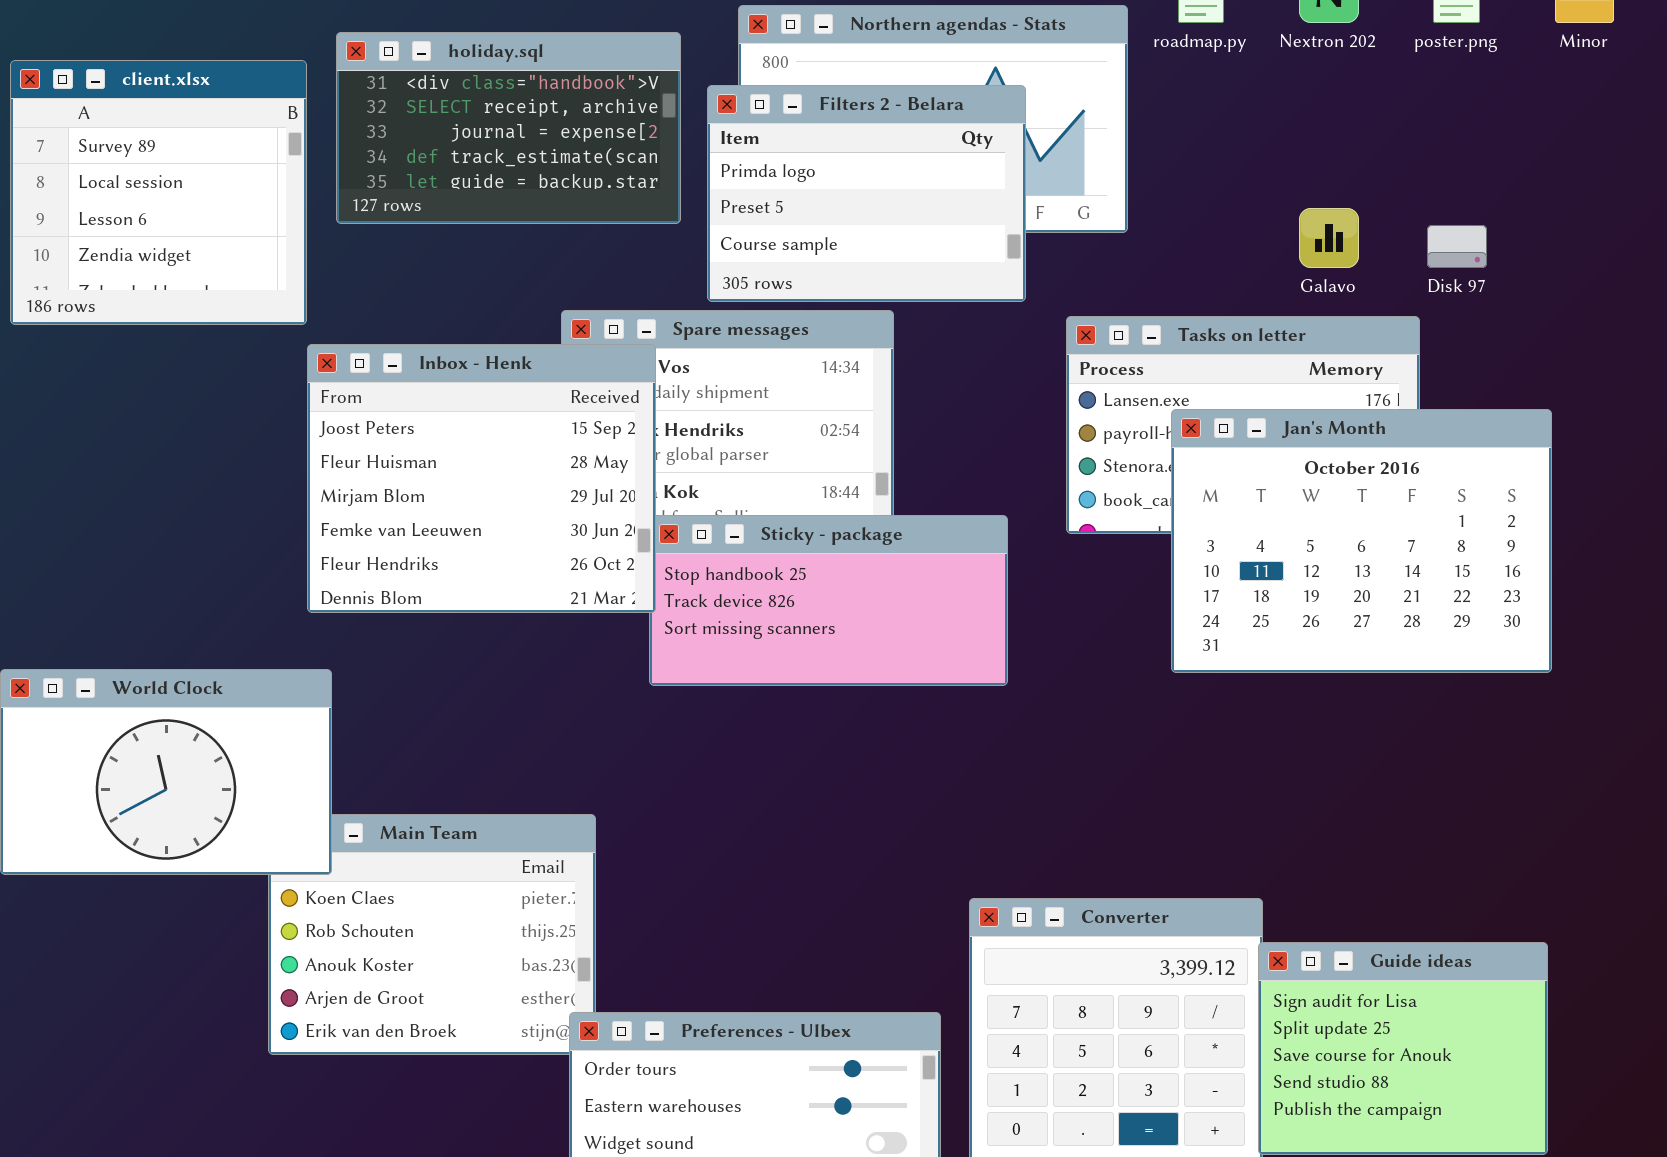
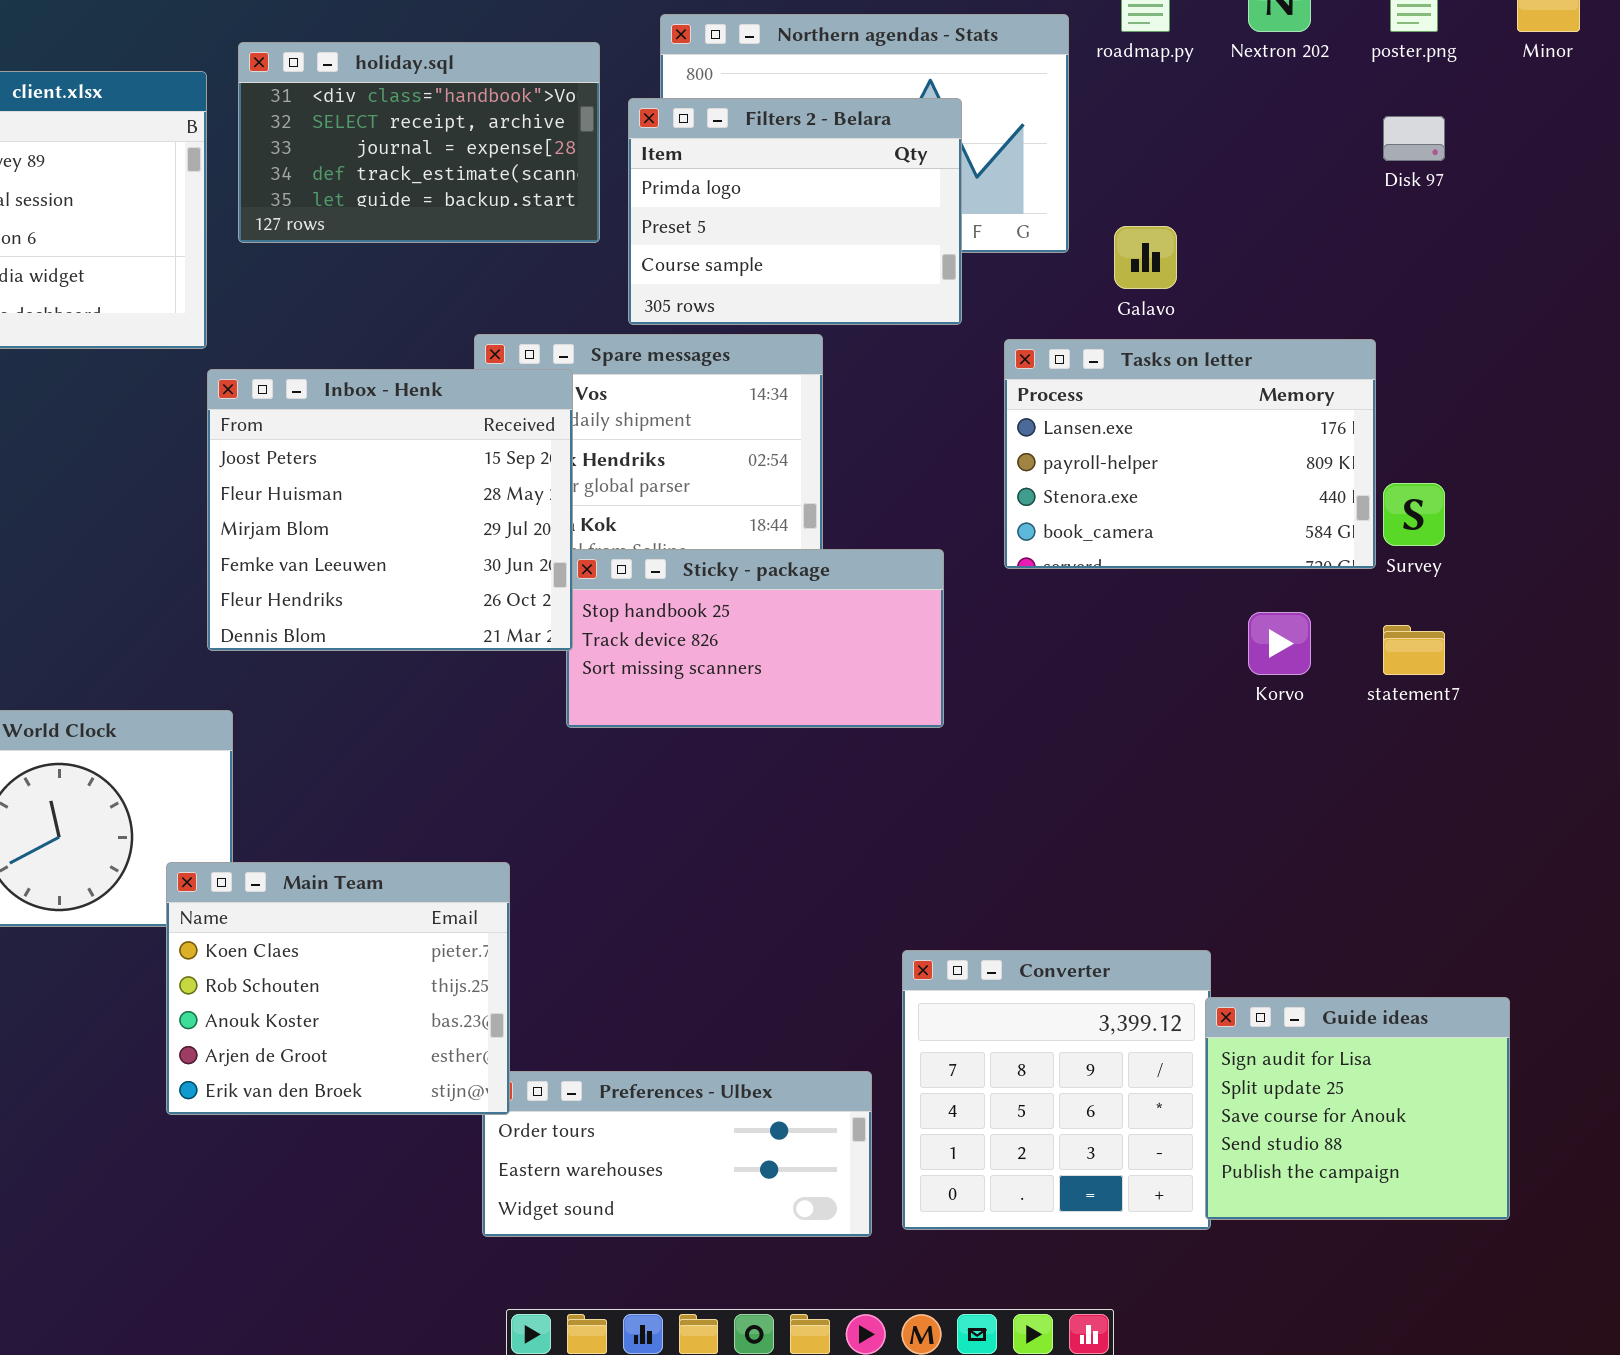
Galavo: [1299,208,1359,268] -> [1114,226,1177,289], moved
Disk 97: [1427,225,1487,268] -> [1383,116,1445,161], moved
Jan's Month: [1171,409,1552,673] -> none, closed
Main Team: [268,814,596,1055] -> [166,862,510,1115], raised

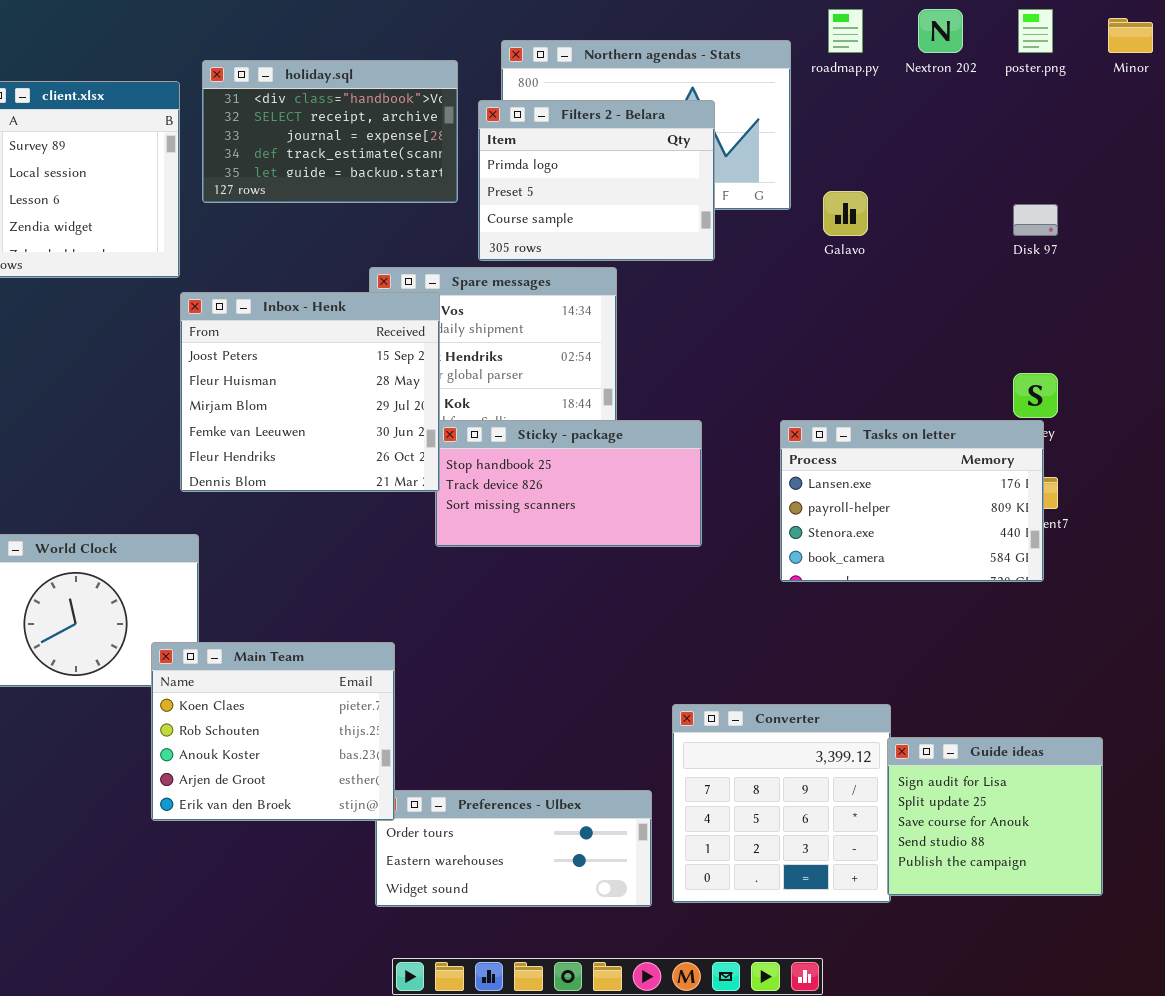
Disk 97: [1383,116,1445,161] -> [1013,204,1058,236], moved
Tasks on letter: [1004,339,1376,569] -> [780,420,1044,582], moved

